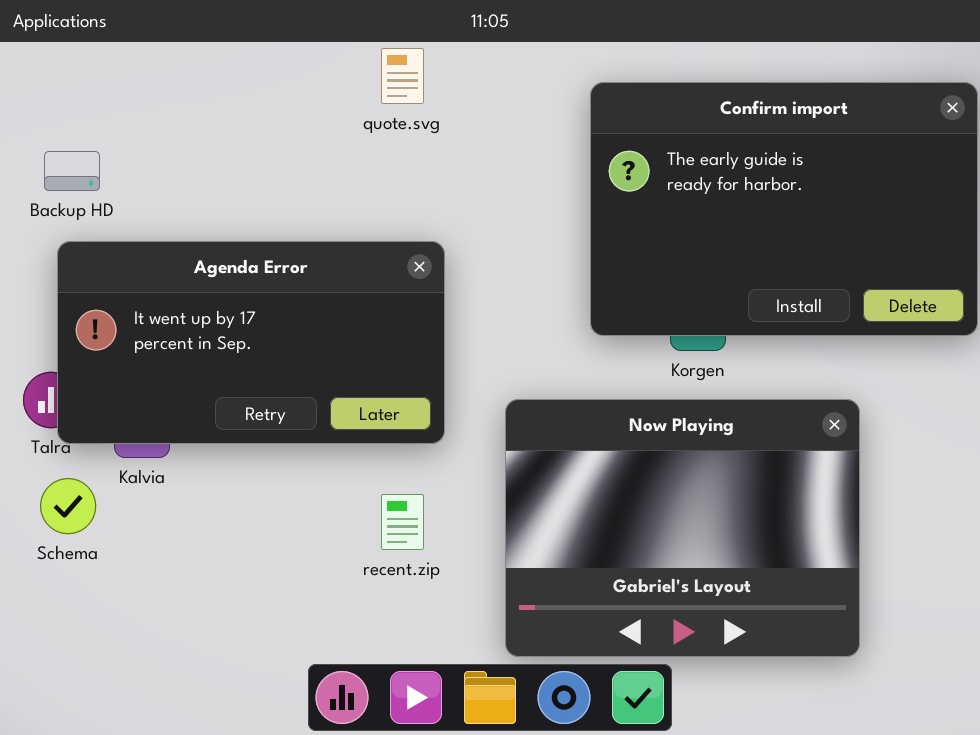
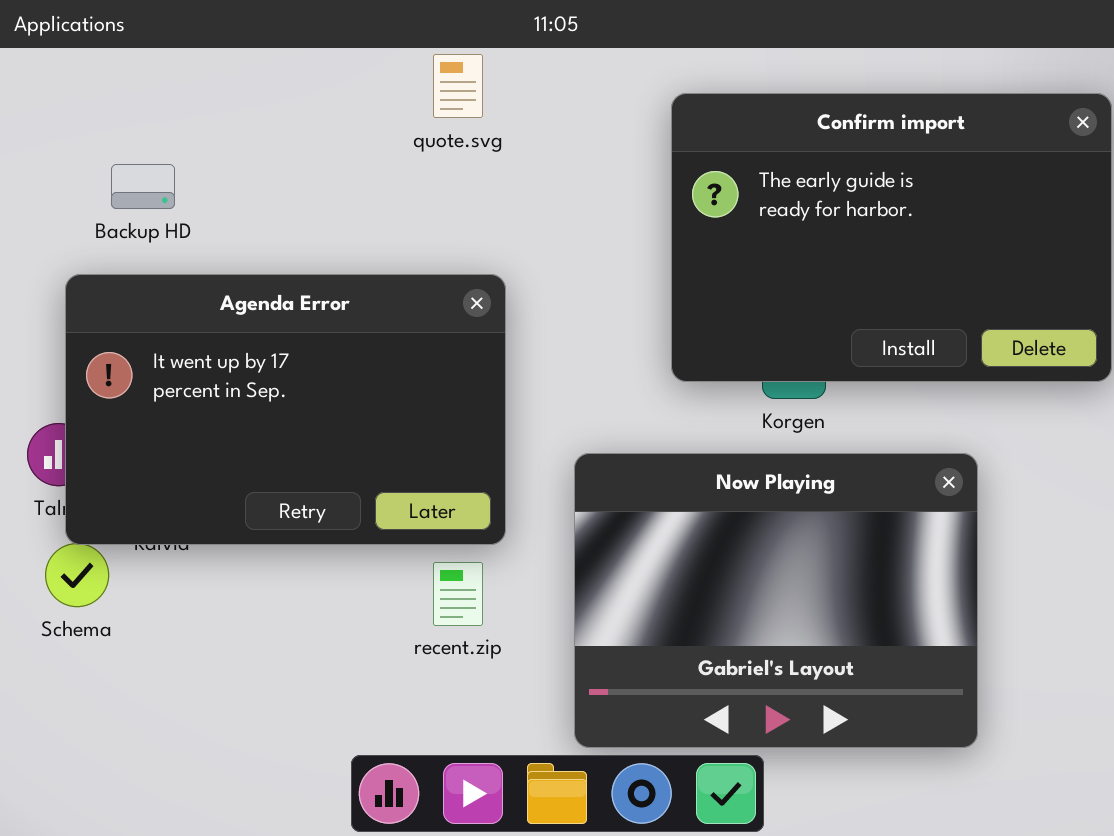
Backup HD: [44,151,100,191] -> [111,164,175,209], moved
Agenda Error: [57,241,445,444] -> [65,274,506,545], resized

